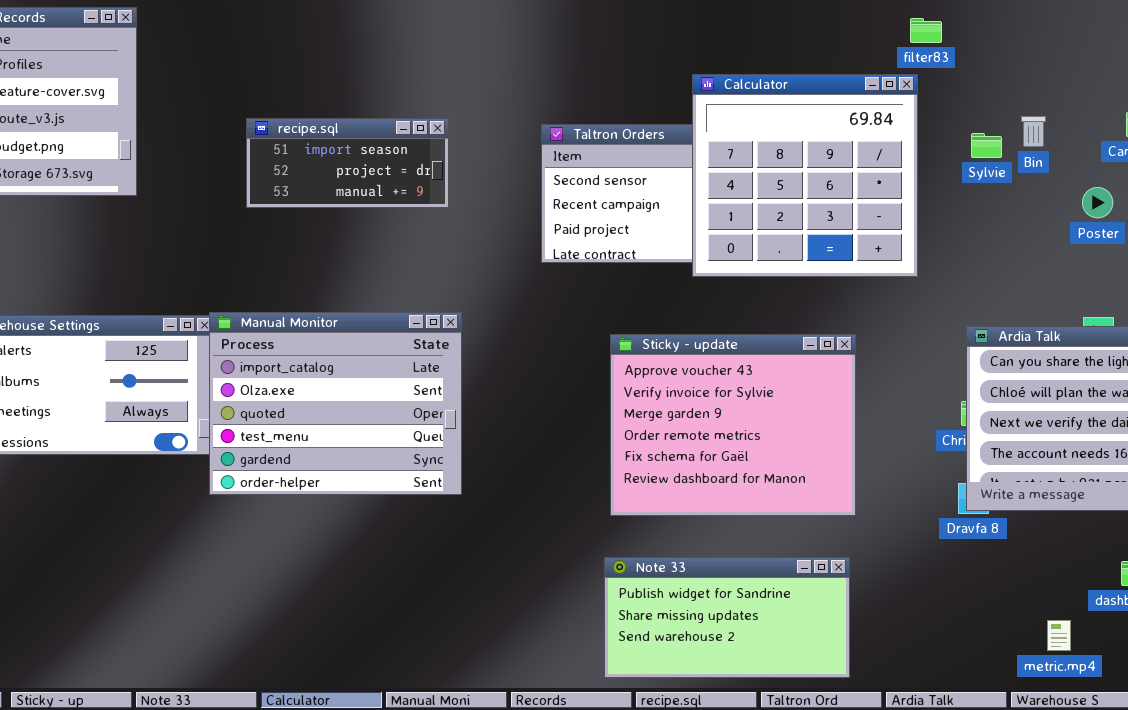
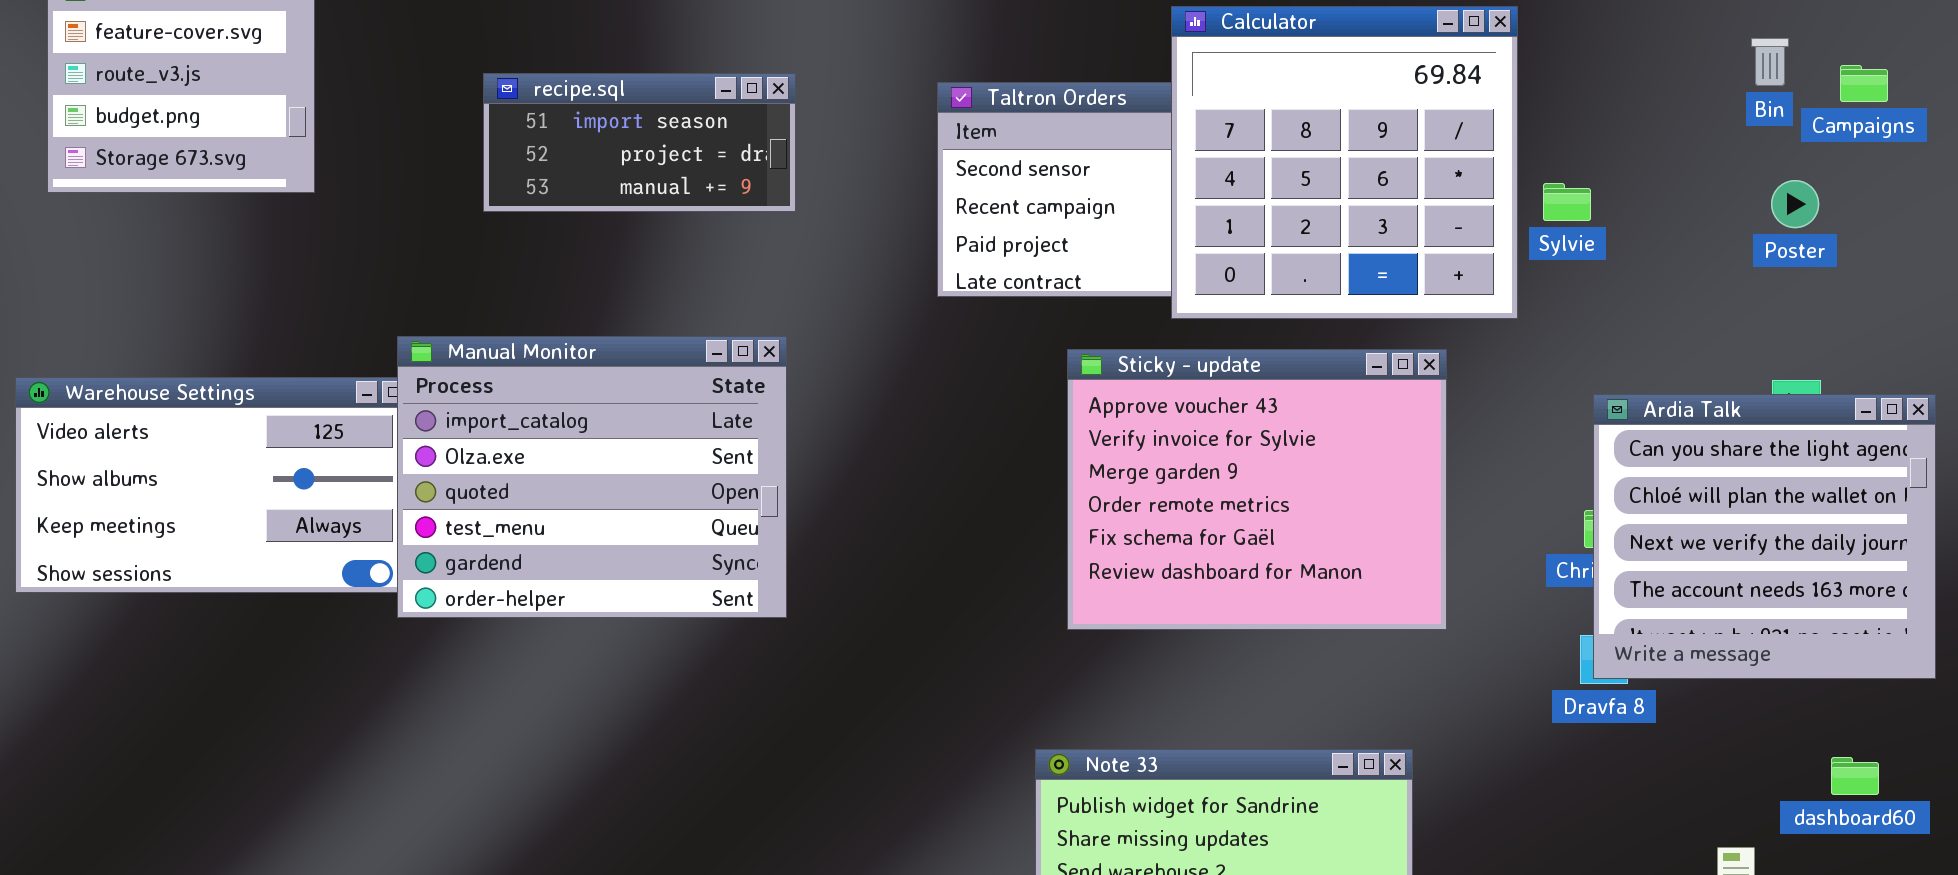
Bin: [1021,116,1046,147] -> [1751,38,1789,86], moved
Sylvie: [971,133,1002,158] -> [1543,183,1591,221], moved
Manual Monitor: [209,312,462,495] -> [397,336,787,618], moved
Sticky - update: [610,334,856,516] -> [1067,349,1447,630], moved

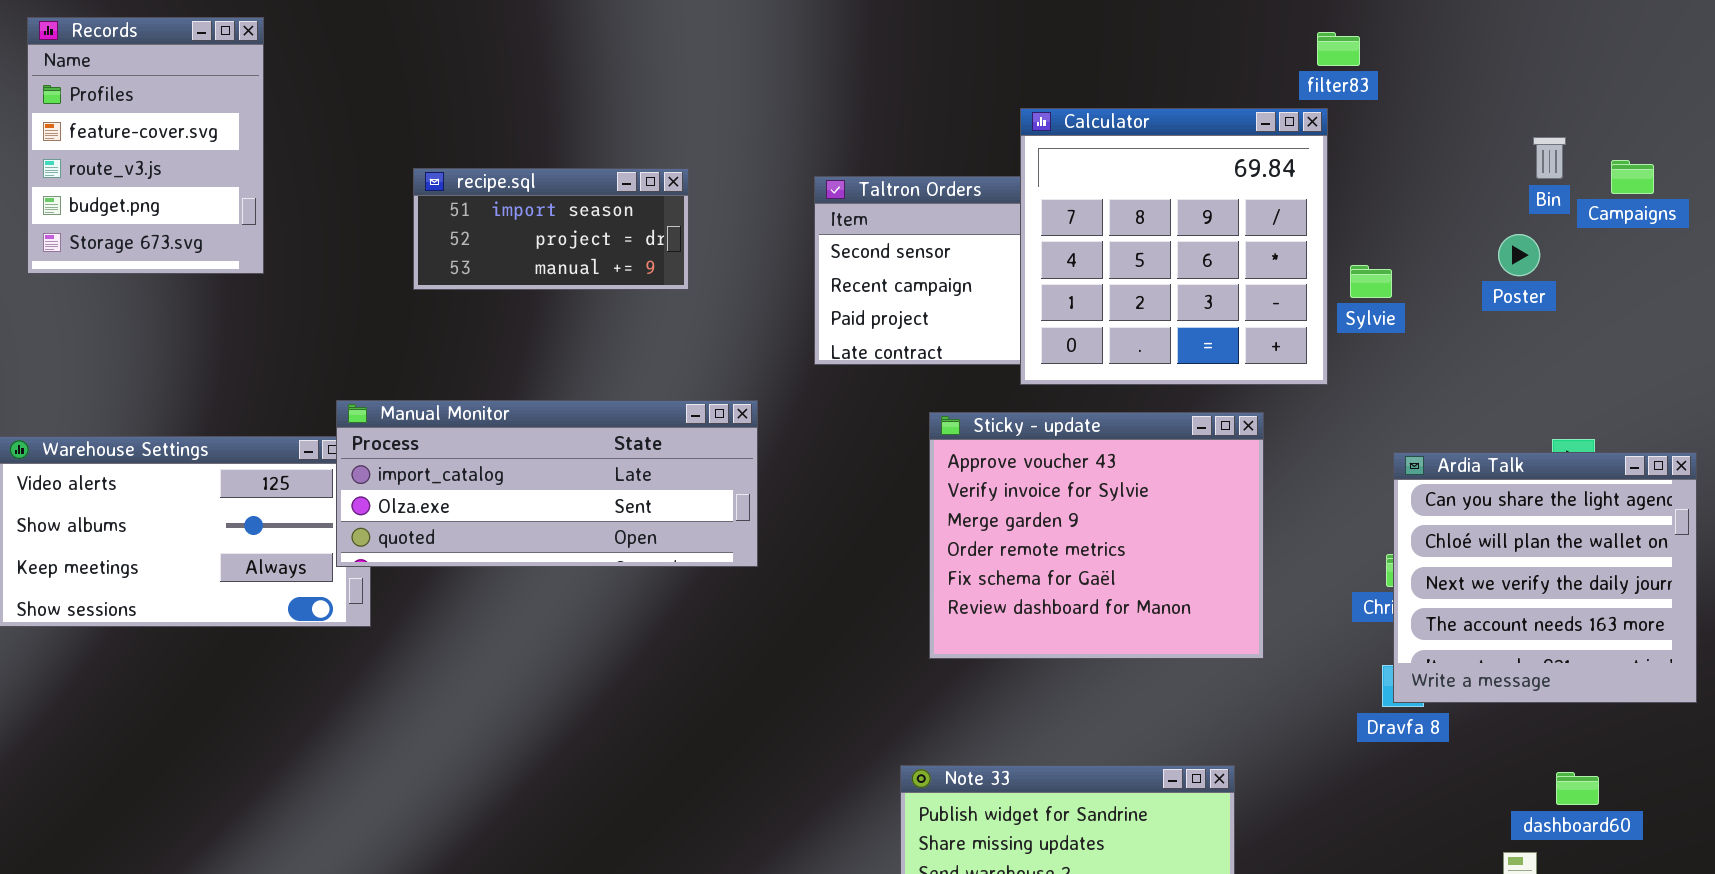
Poster: [1771,180,1819,228] -> [1498,234,1540,276], moved
Manual Monitor: [397,336,787,618] -> [336,400,758,567], resized
dashboard60: [1831,757,1879,795] -> [1556,772,1599,805], moved

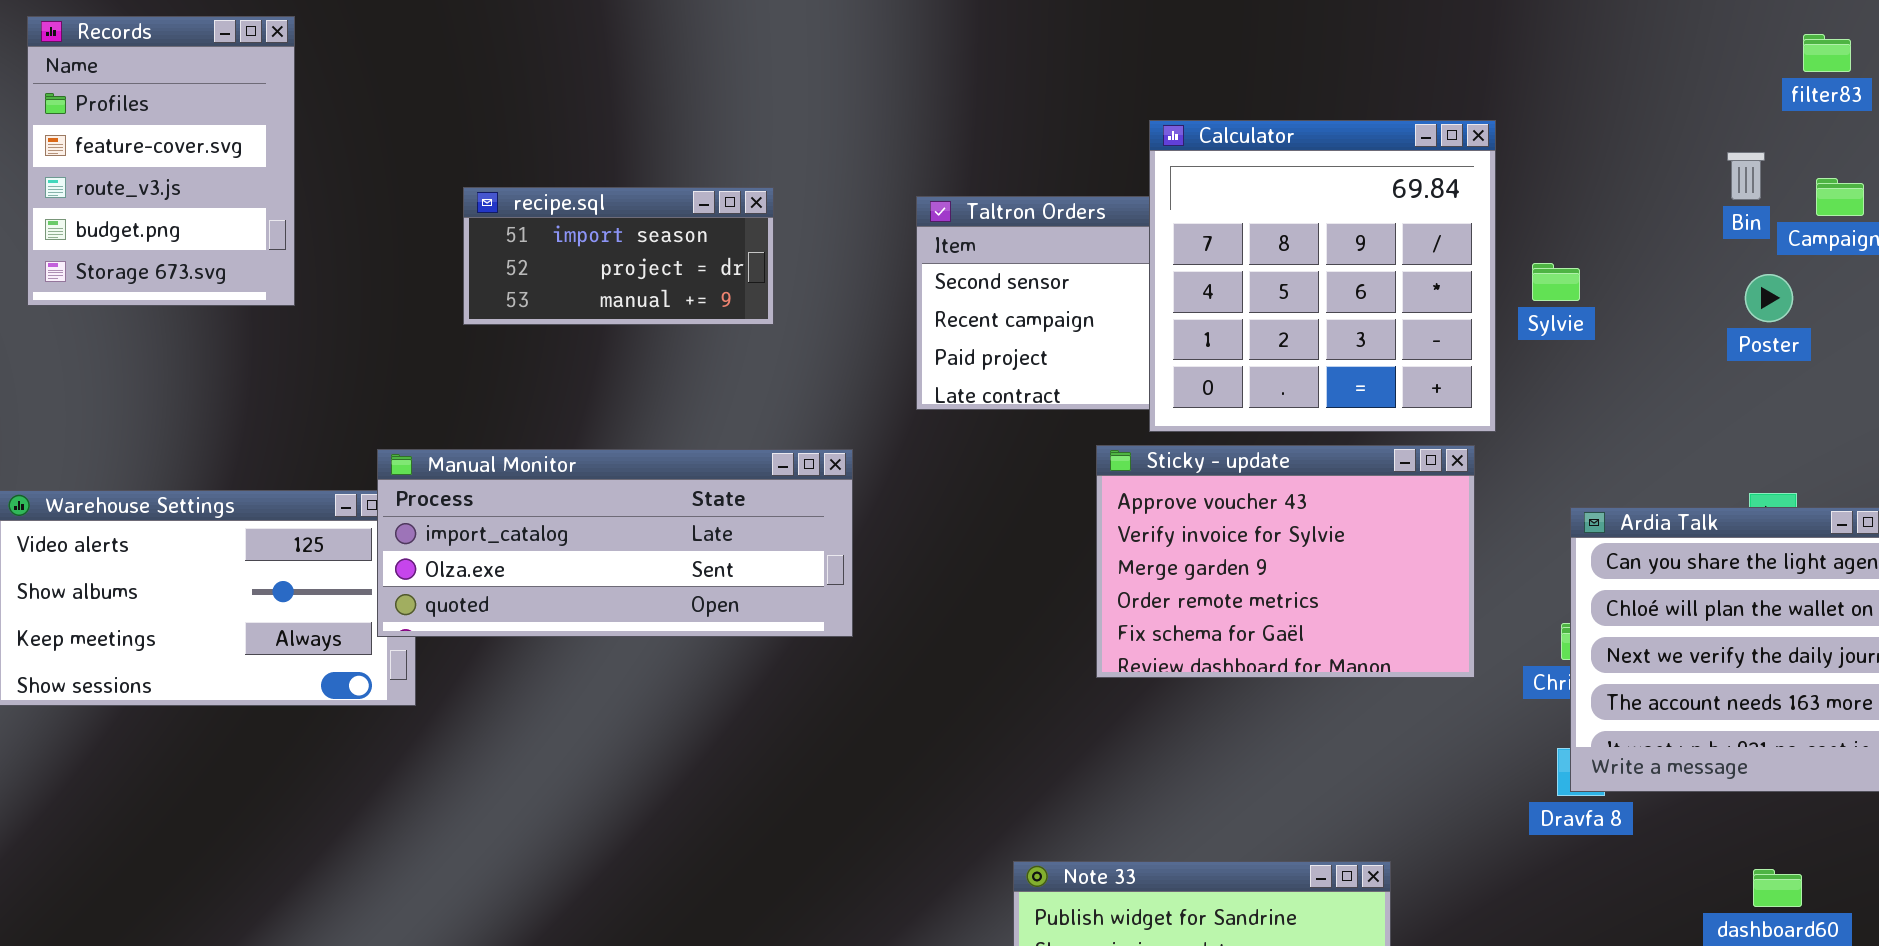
filter83: [1317,32,1360,66] -> [1803,34,1851,72], moved
Poster: [1498,234,1540,276] -> [1745,274,1793,322], moved
Sylvie: [1350,265,1392,298] -> [1532,263,1580,301], moved
Sticky - update: [929,412,1264,659] -> [1096,445,1475,678], moved, resized

